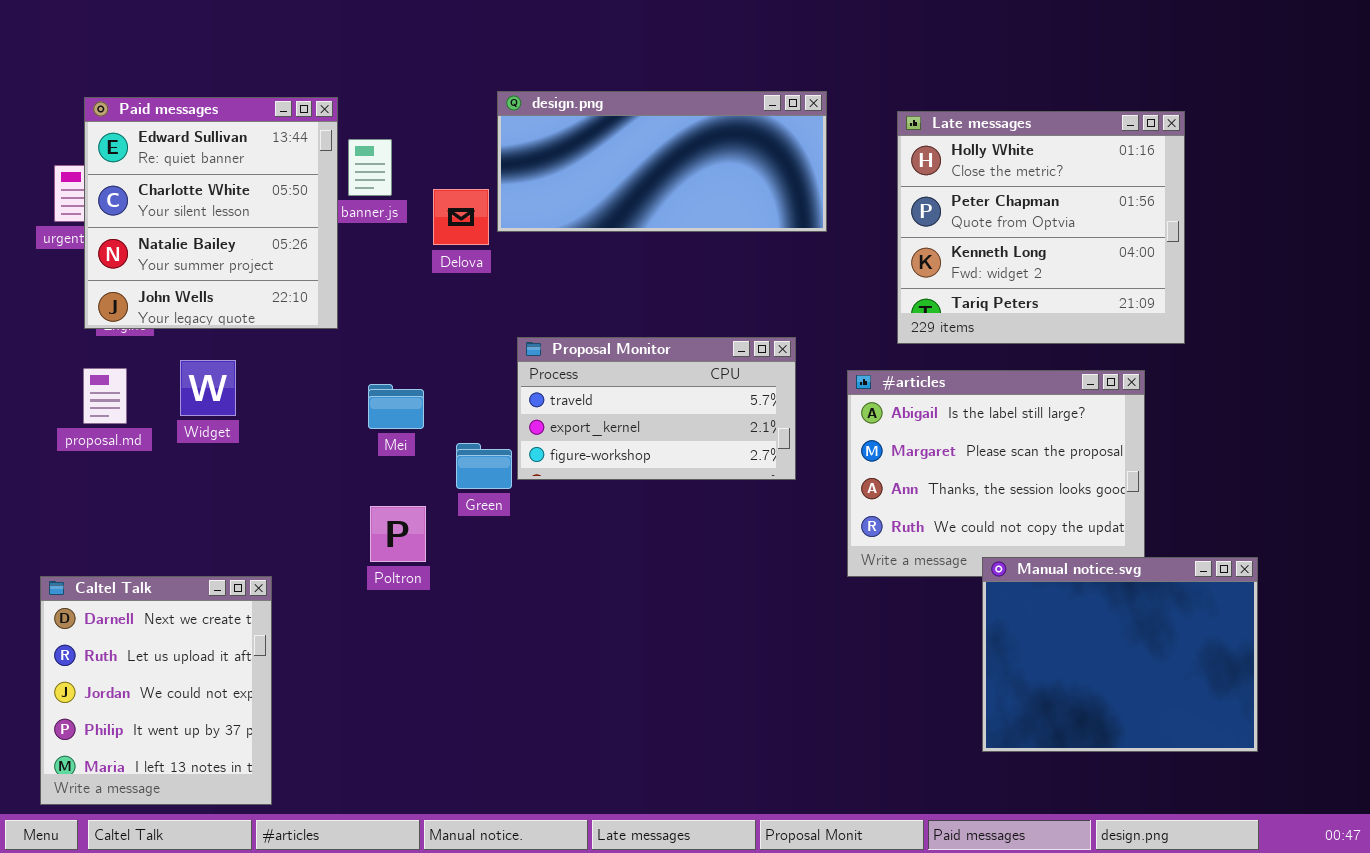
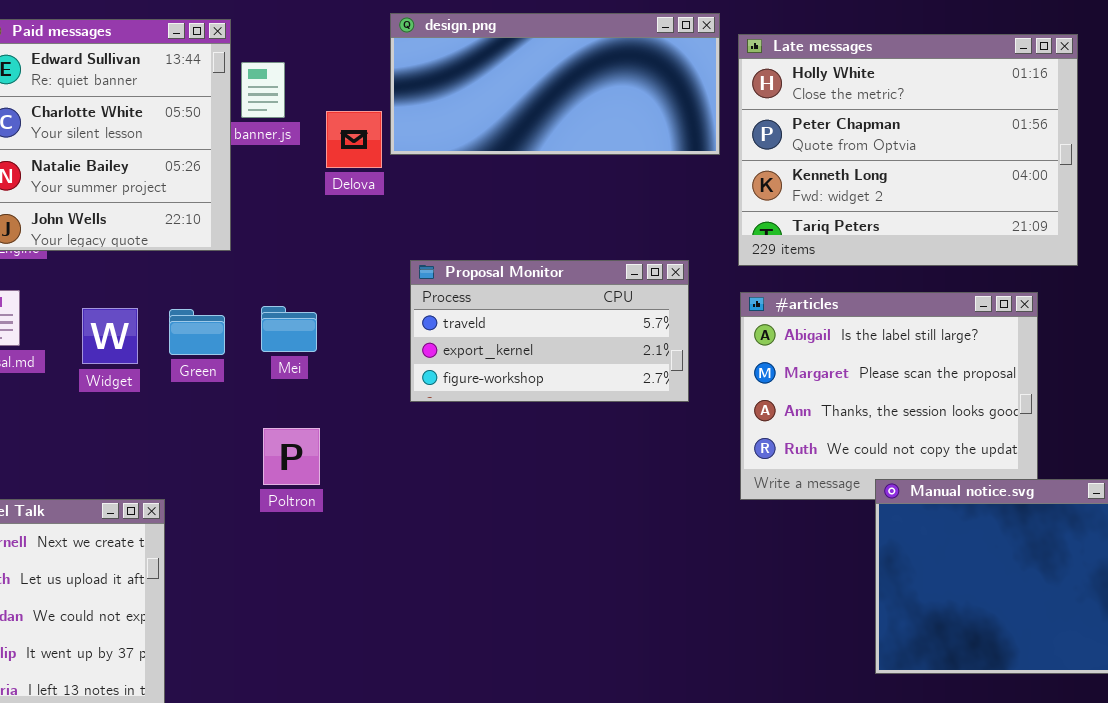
Late messages: [897,111,1185,344] -> [738,34,1078,266], resized
Widget: [180,360,236,416] -> [82,308,138,364], moved
Green: [456,443,512,489] -> [169,309,225,355], moved

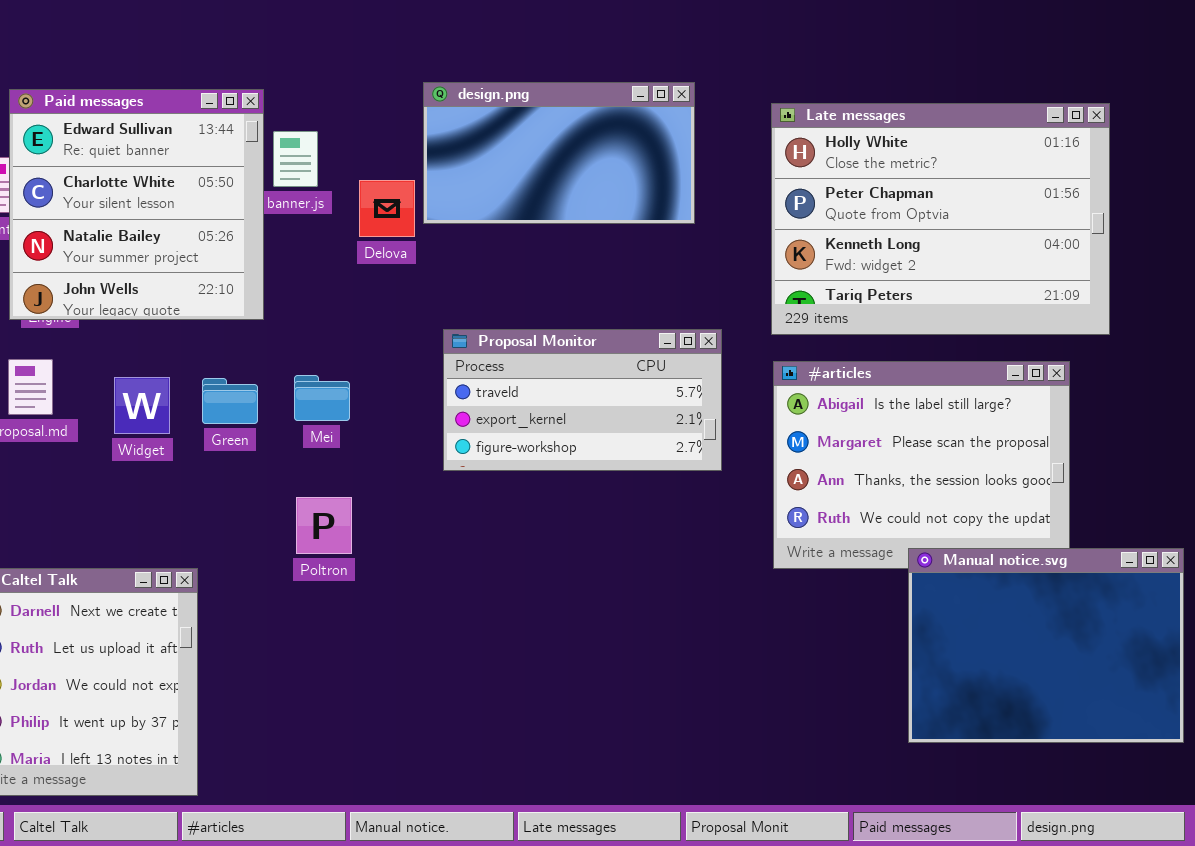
design.png: [390,13,720,155] -> [423,82,695,224], resized

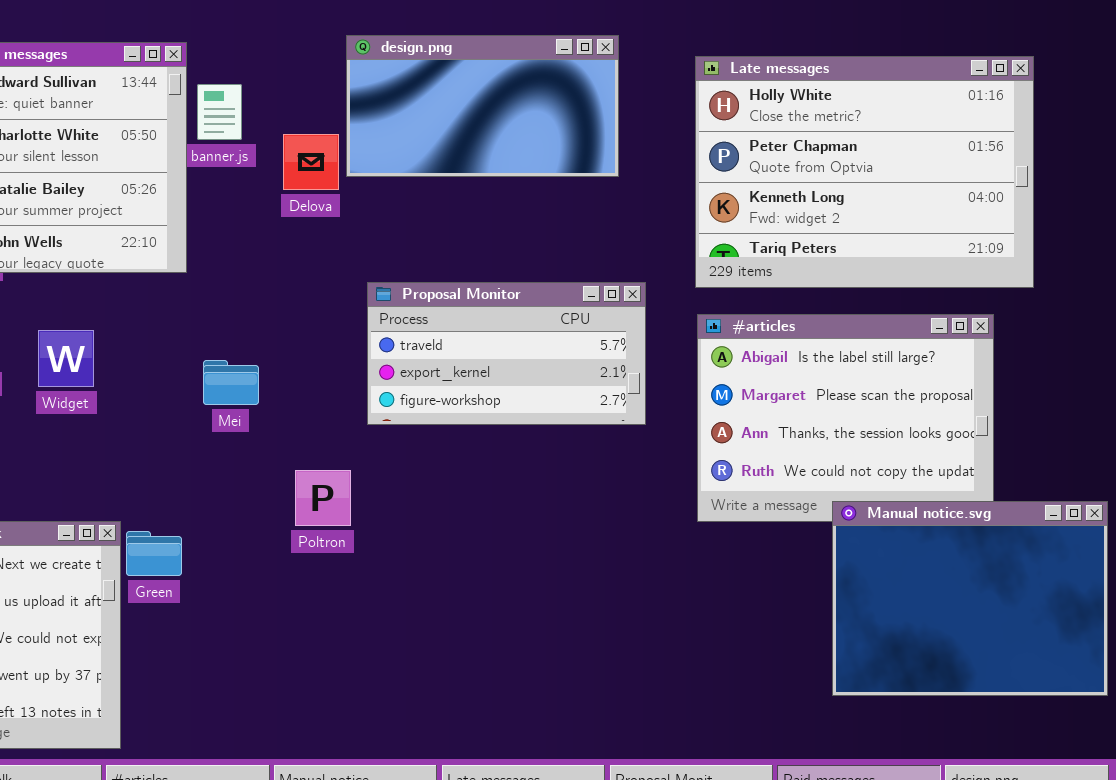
Mei: [294,375,350,421] -> [203,360,259,405], moved
Green: [202,378,258,424] -> [126,531,182,576], moved
Poltron: [296,497,352,554] -> [295,470,351,526], moved

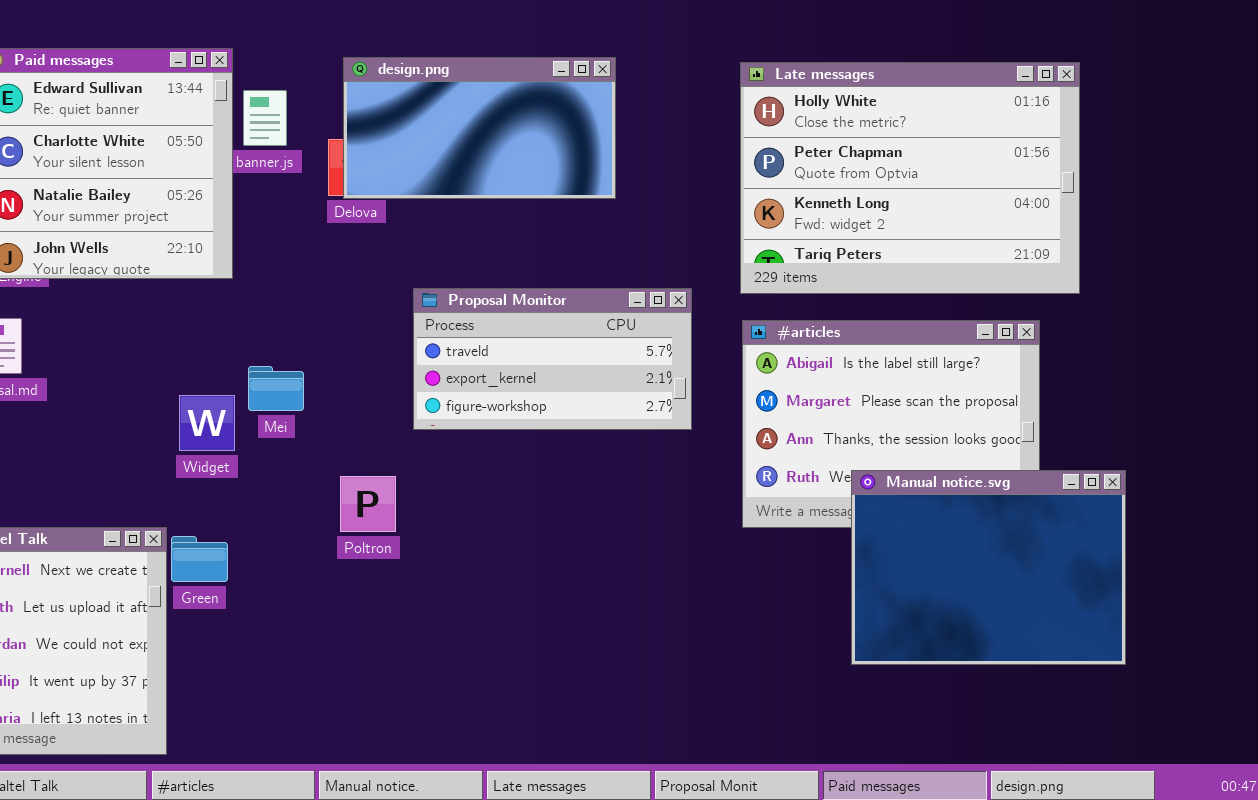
design.png: [346,35,619,177] -> [343,57,616,199], moved
Widget: [38,330,94,387] -> [179,395,235,451], moved
Manual notice.svg: [832,501,1108,696] -> [851,470,1126,665], moved

